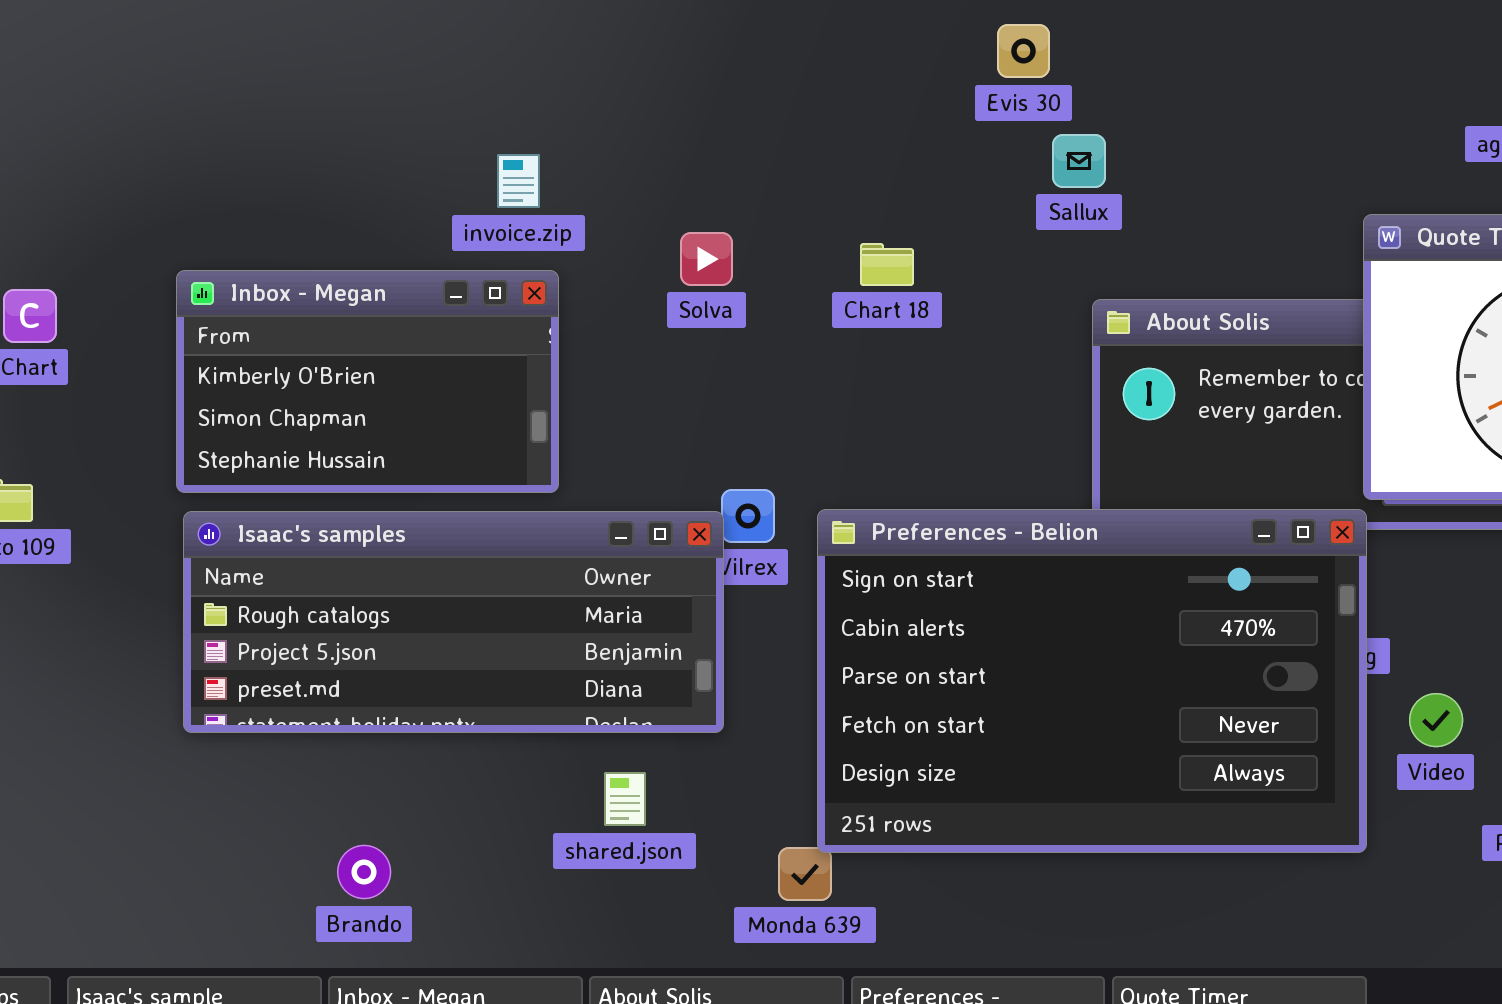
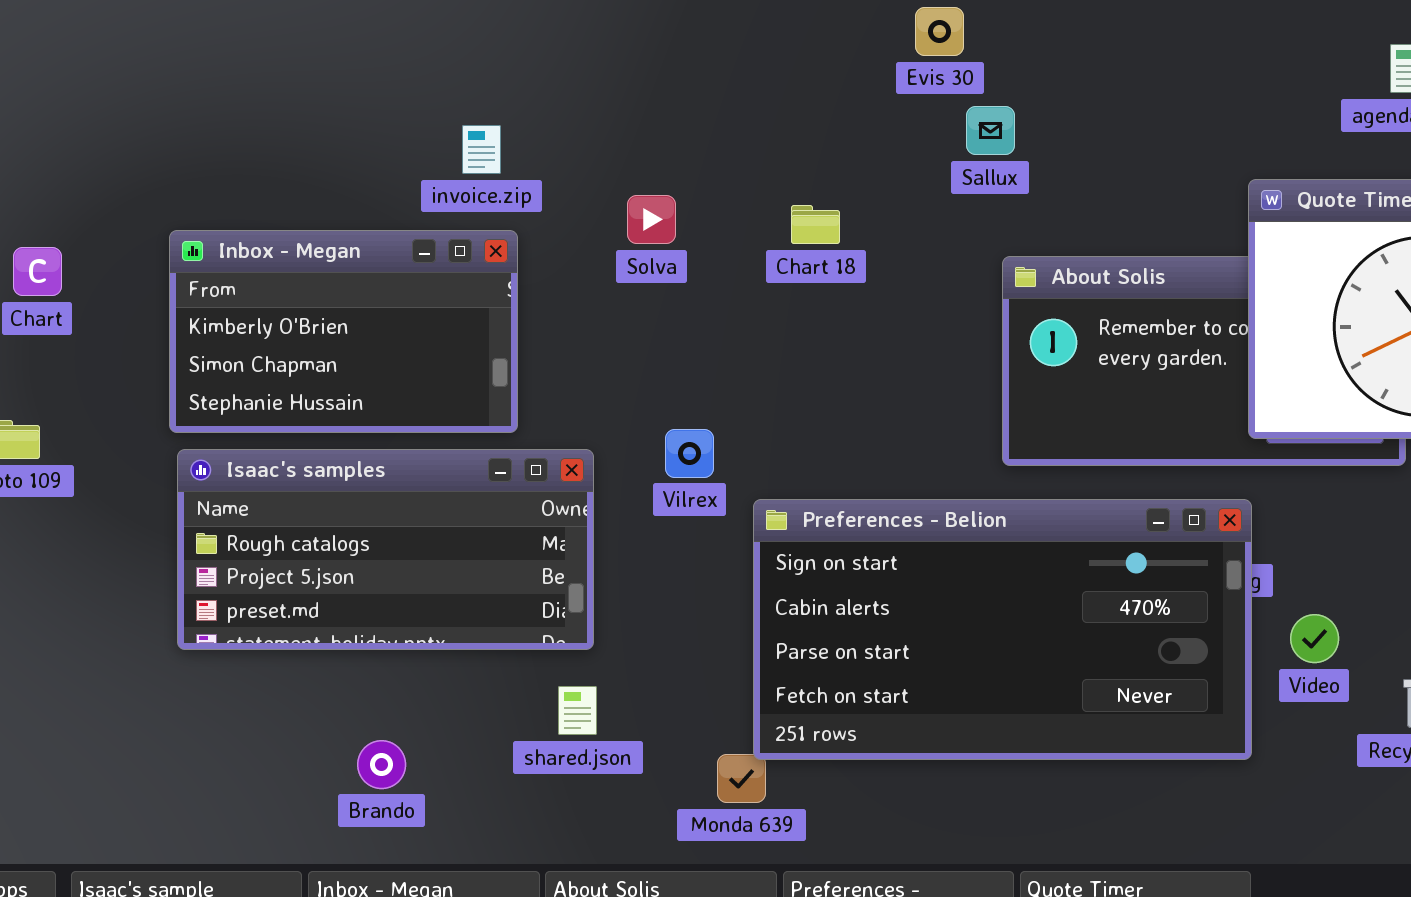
Preferences - Belion: [817,509,1367,853] -> [753,499,1252,760], resized
Isaac's samples: [183,511,724,733] -> [177,449,594,650], resized
Brando: [337,845,391,899] -> [357,740,406,789], moved

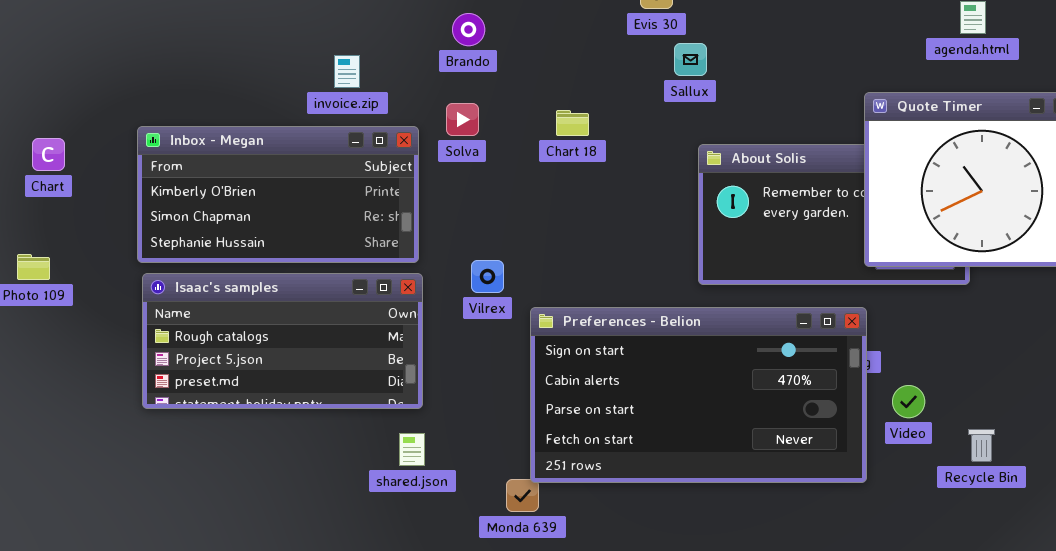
Inbox - Megan: [169,230,518,433] -> [137,126,419,263], resized
Brando: [357,740,406,789] -> [452,13,485,46], moved

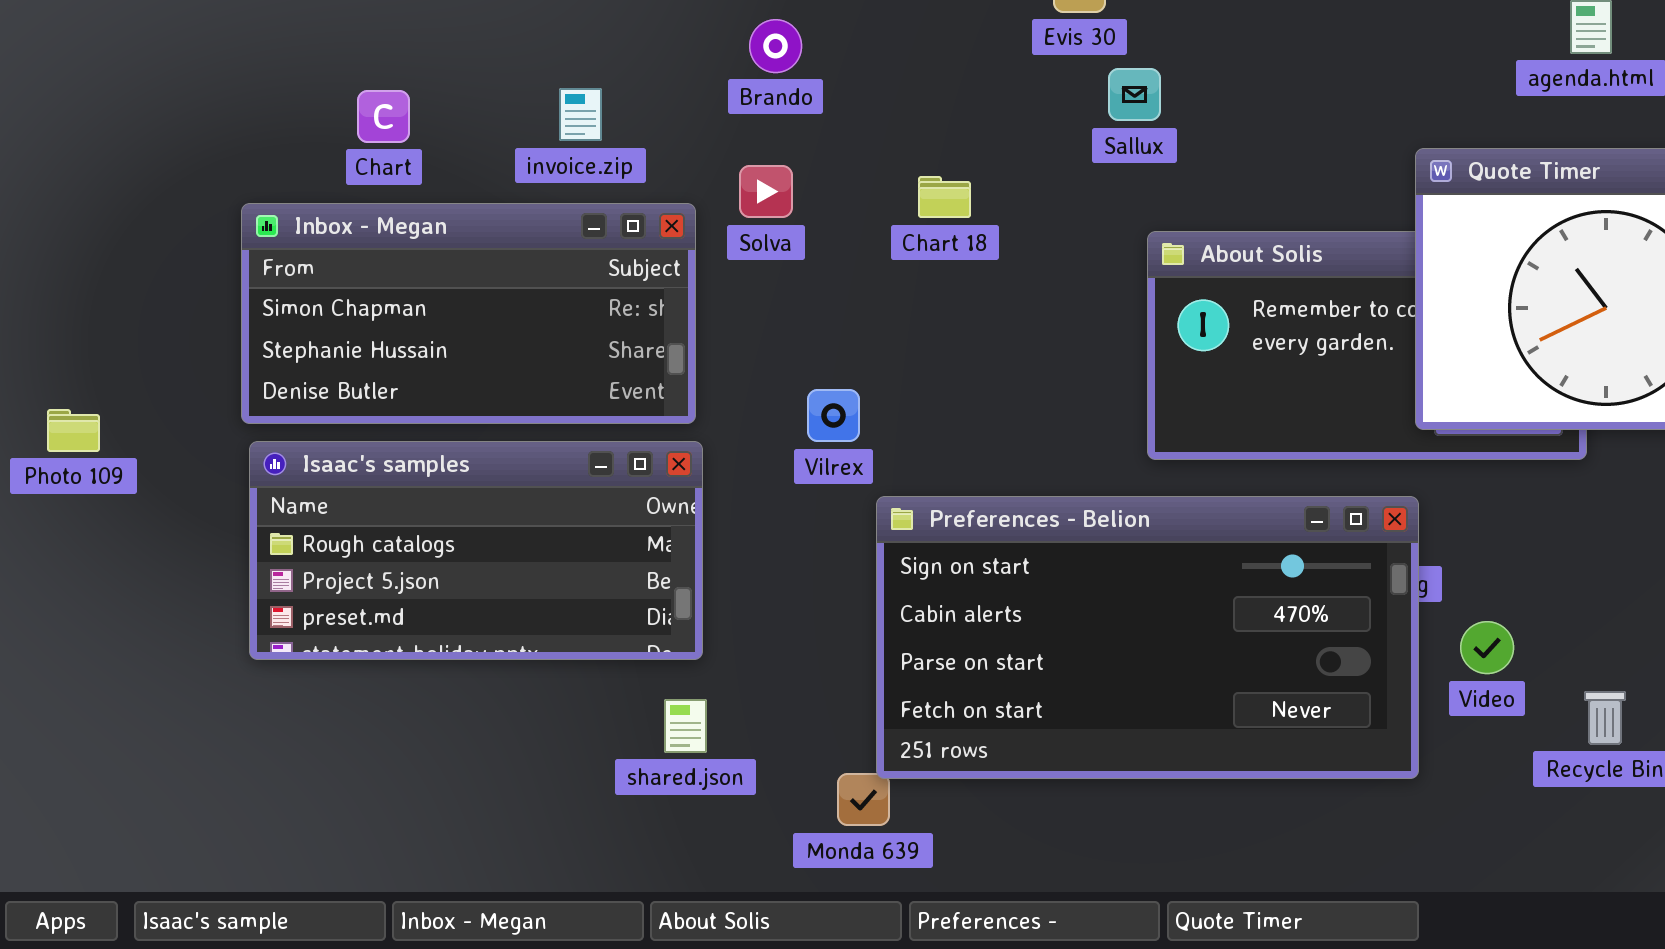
Inbox - Megan: [137,126,419,263] -> [241,203,696,424], scrolled down 1 row
Chart: [32,138,65,171] -> [357,90,410,143], moved
Vilrex: [471,260,504,293] -> [807,389,860,442], moved

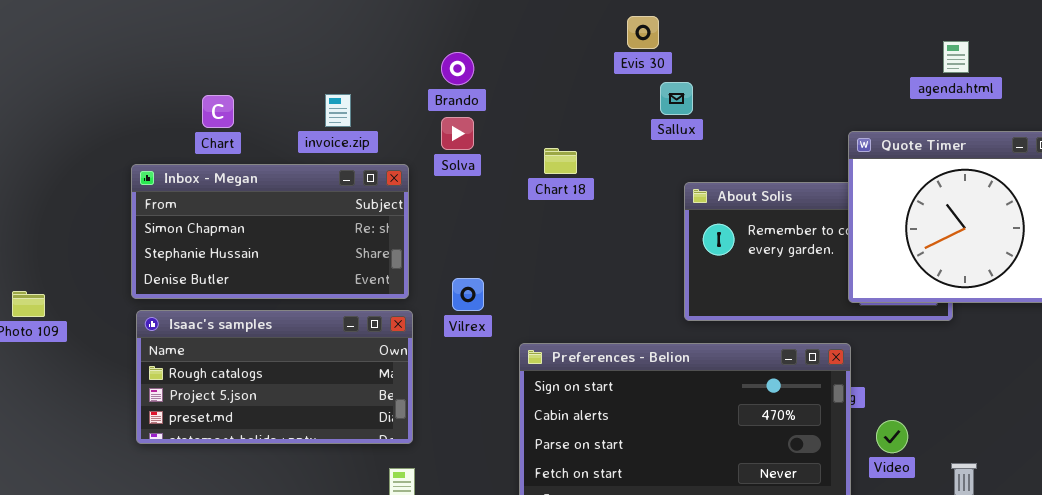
Solva: [739,165,793,218] -> [441,117,474,150], moved
Vilrex: [807,389,860,442] -> [452,278,484,311], moved

